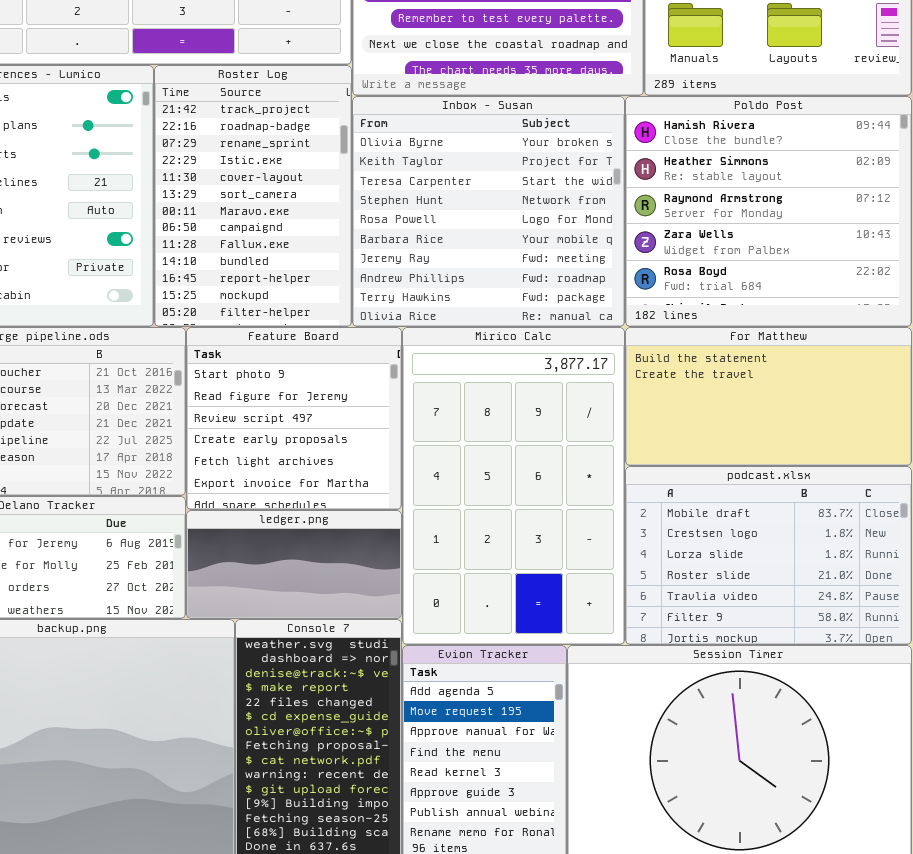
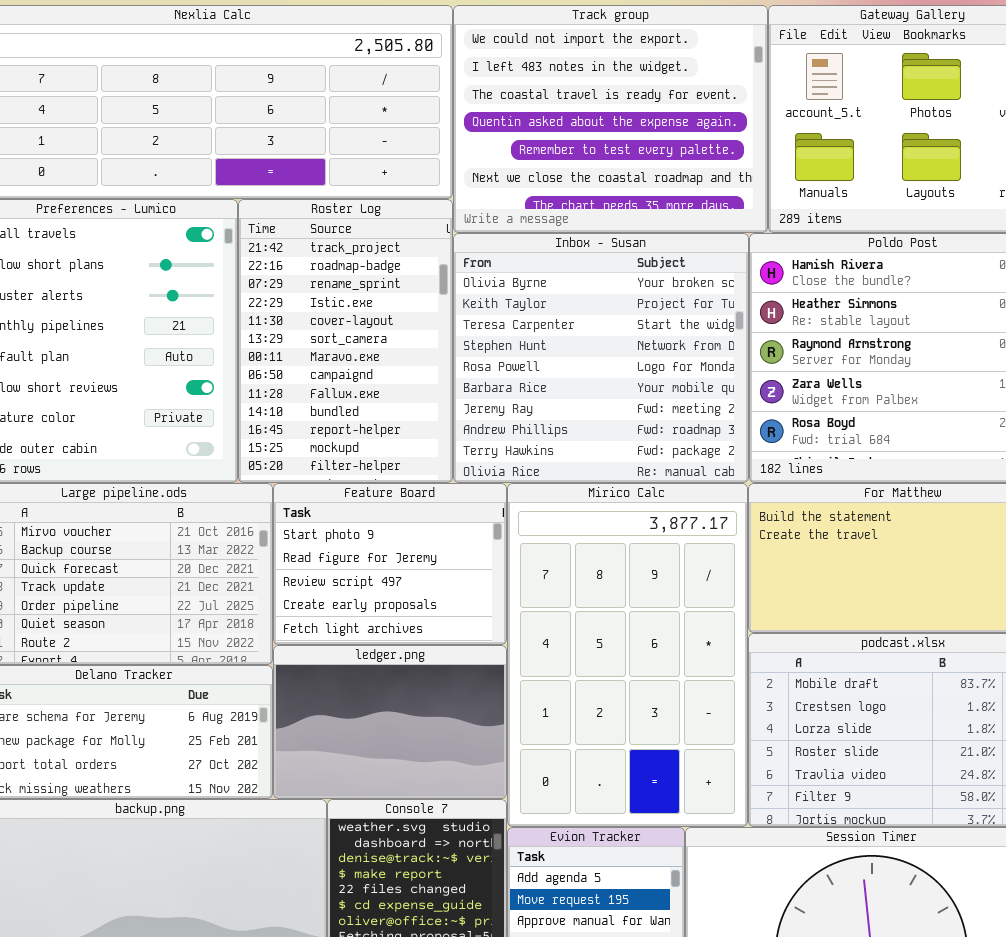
Feature Board: [186,327,402,510] -> [273,483,507,645], resized
ledger.png: [186,510,402,619] -> [273,645,507,799], resized

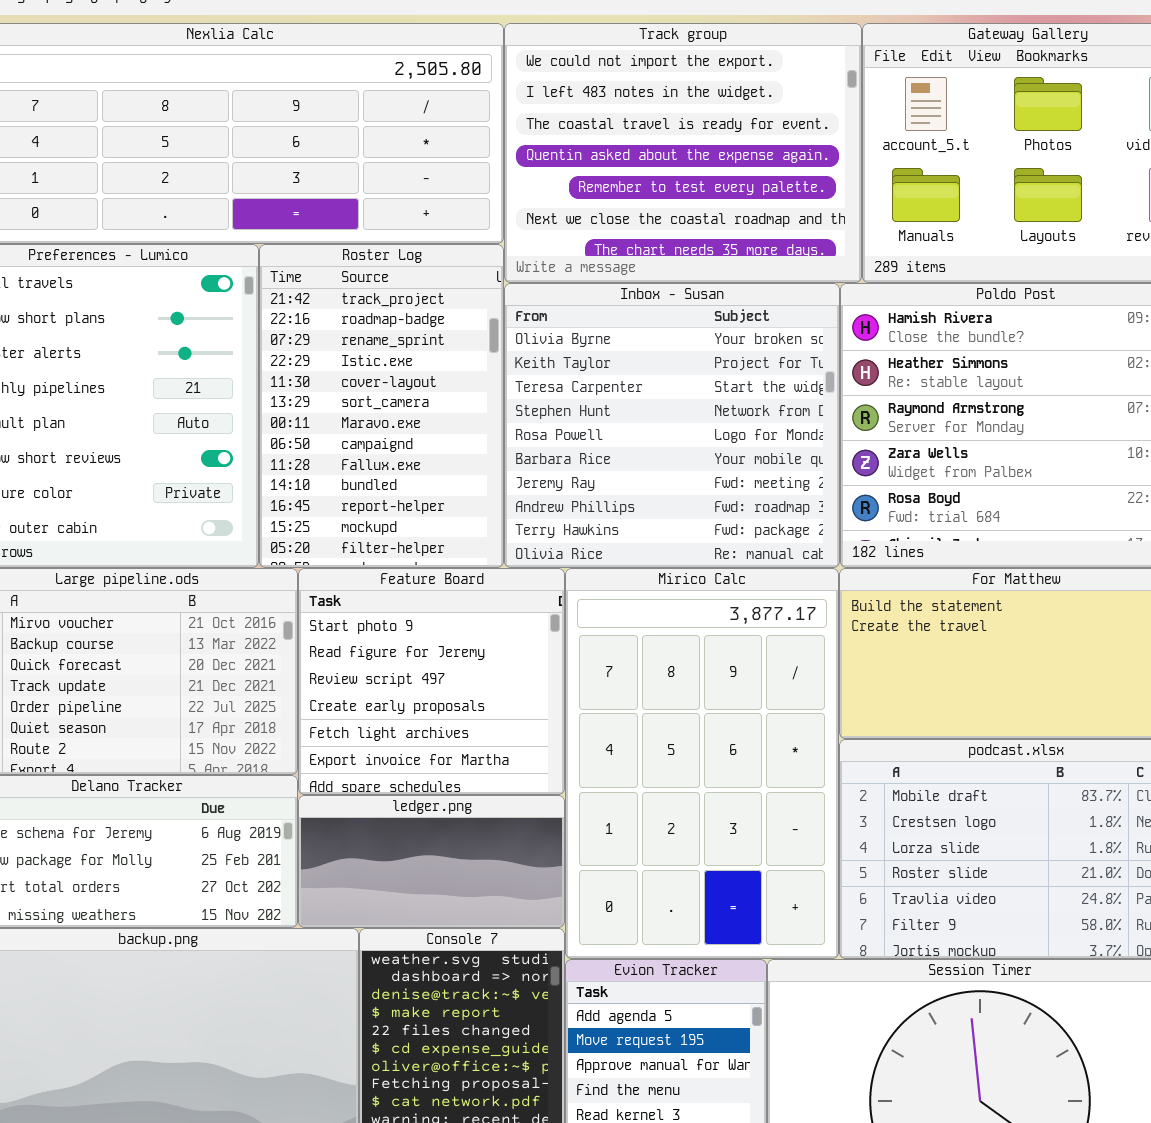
Feature Board: [273,483,507,645] -> [298,568,565,795], resized
ledger.png: [273,645,507,799] -> [298,795,565,928], resized

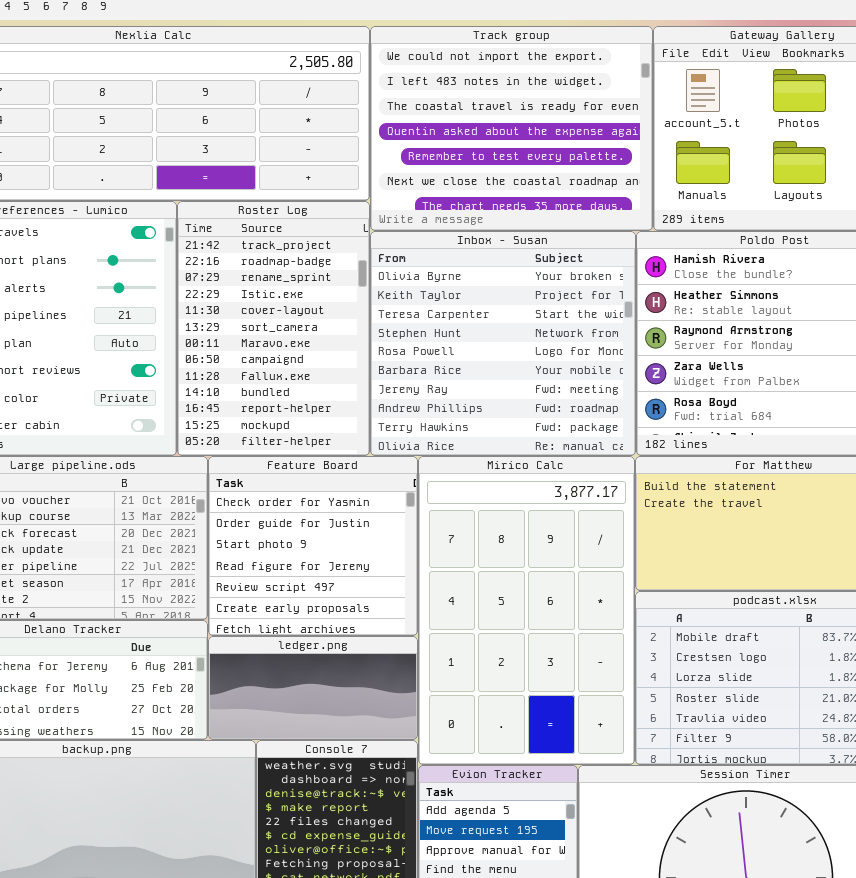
Feature Board: [298,568,565,795] -> [208,456,418,636], scrolled up 2 rows

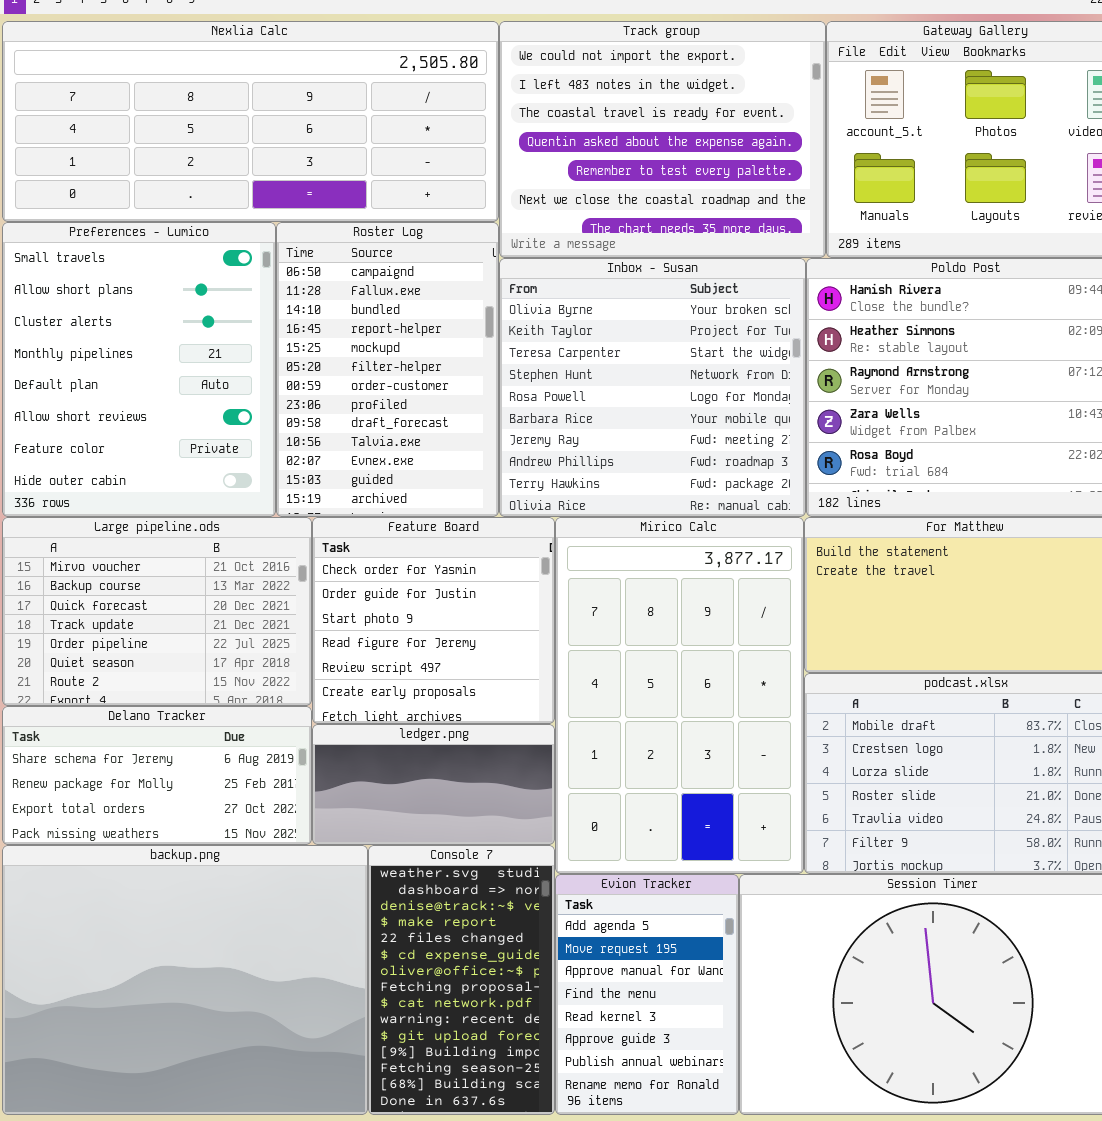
Roster Log: [177,201,370,456] -> [276,222,499,517], scrolled down 7 rows

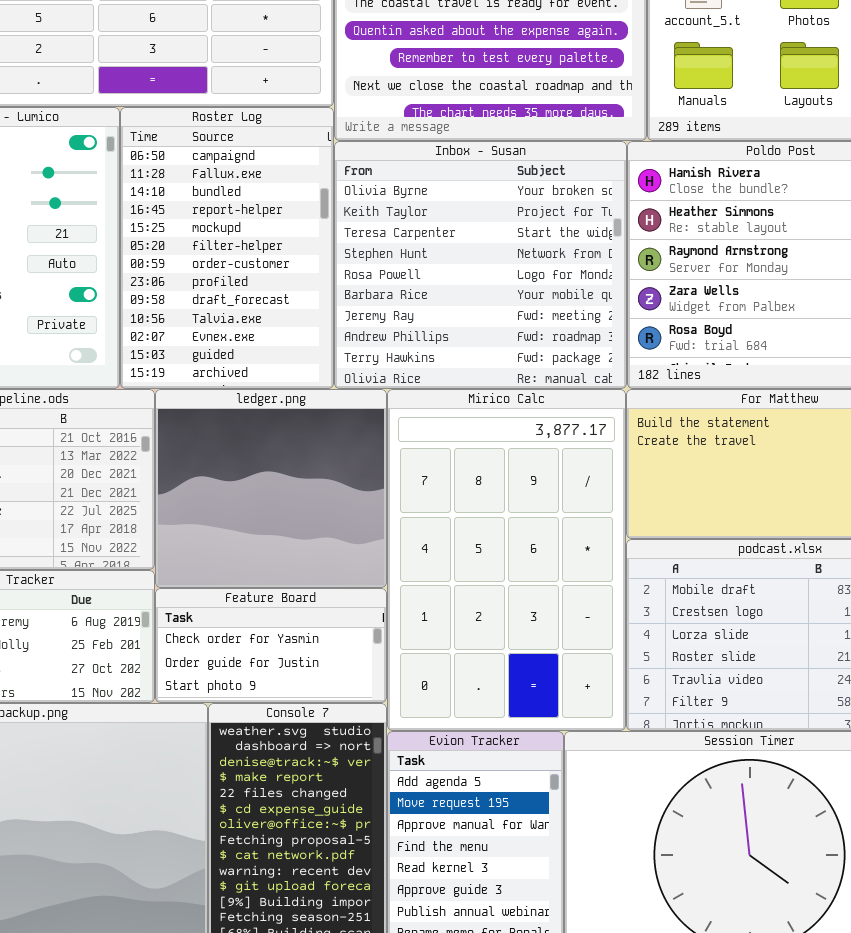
Feature Board: [312,517,555,724] -> [155,588,387,703], moved, resized
ledger.png: [312,724,555,845] -> [155,389,387,588], moved, resized

